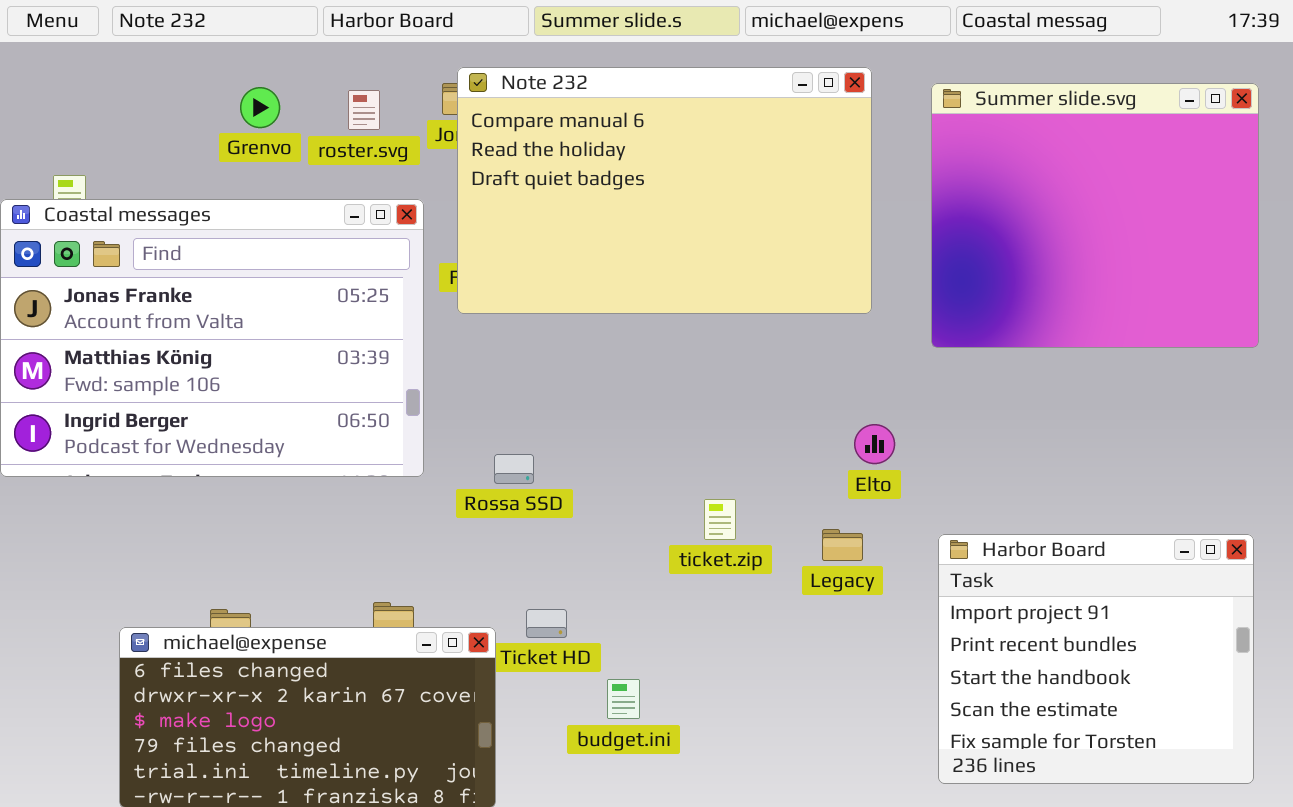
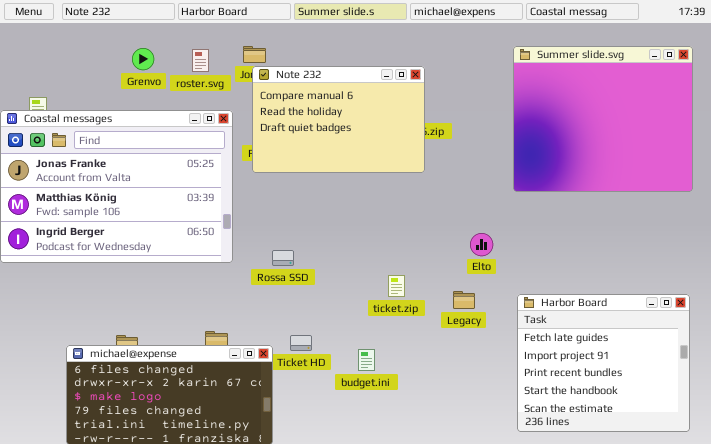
Note 232: [457,67,872,314] -> [252,66,425,173], resized
Harbor Board: [938,534,1254,784] -> [517,294,690,432], scrolled up 1 row
budget.ini: [607,679,640,719] -> [358,349,375,371], moved

